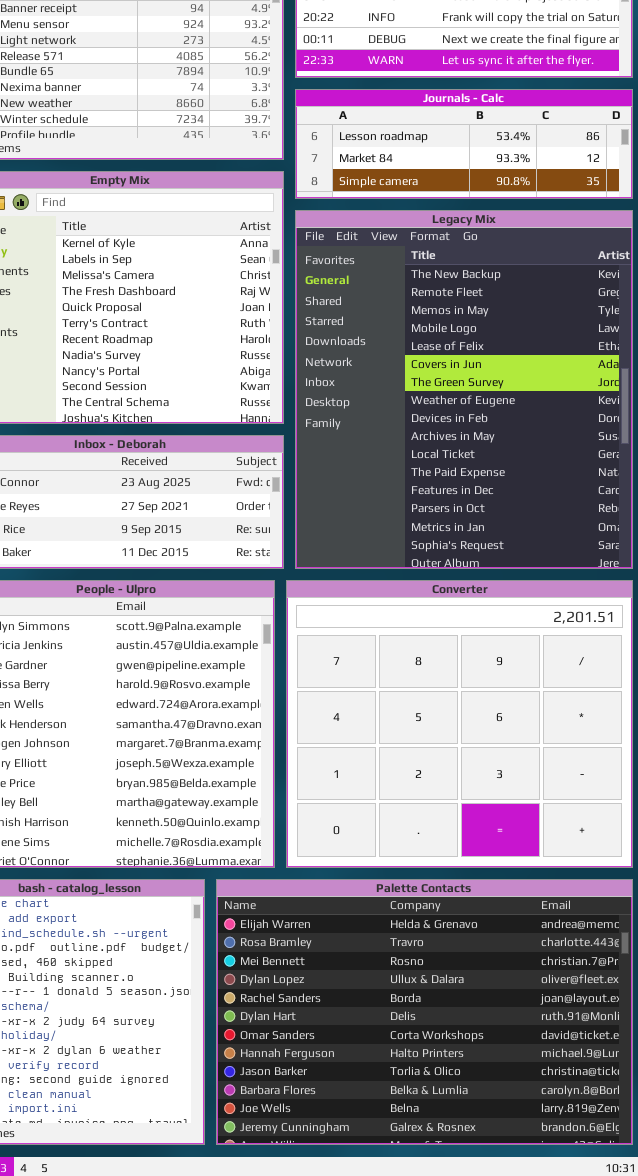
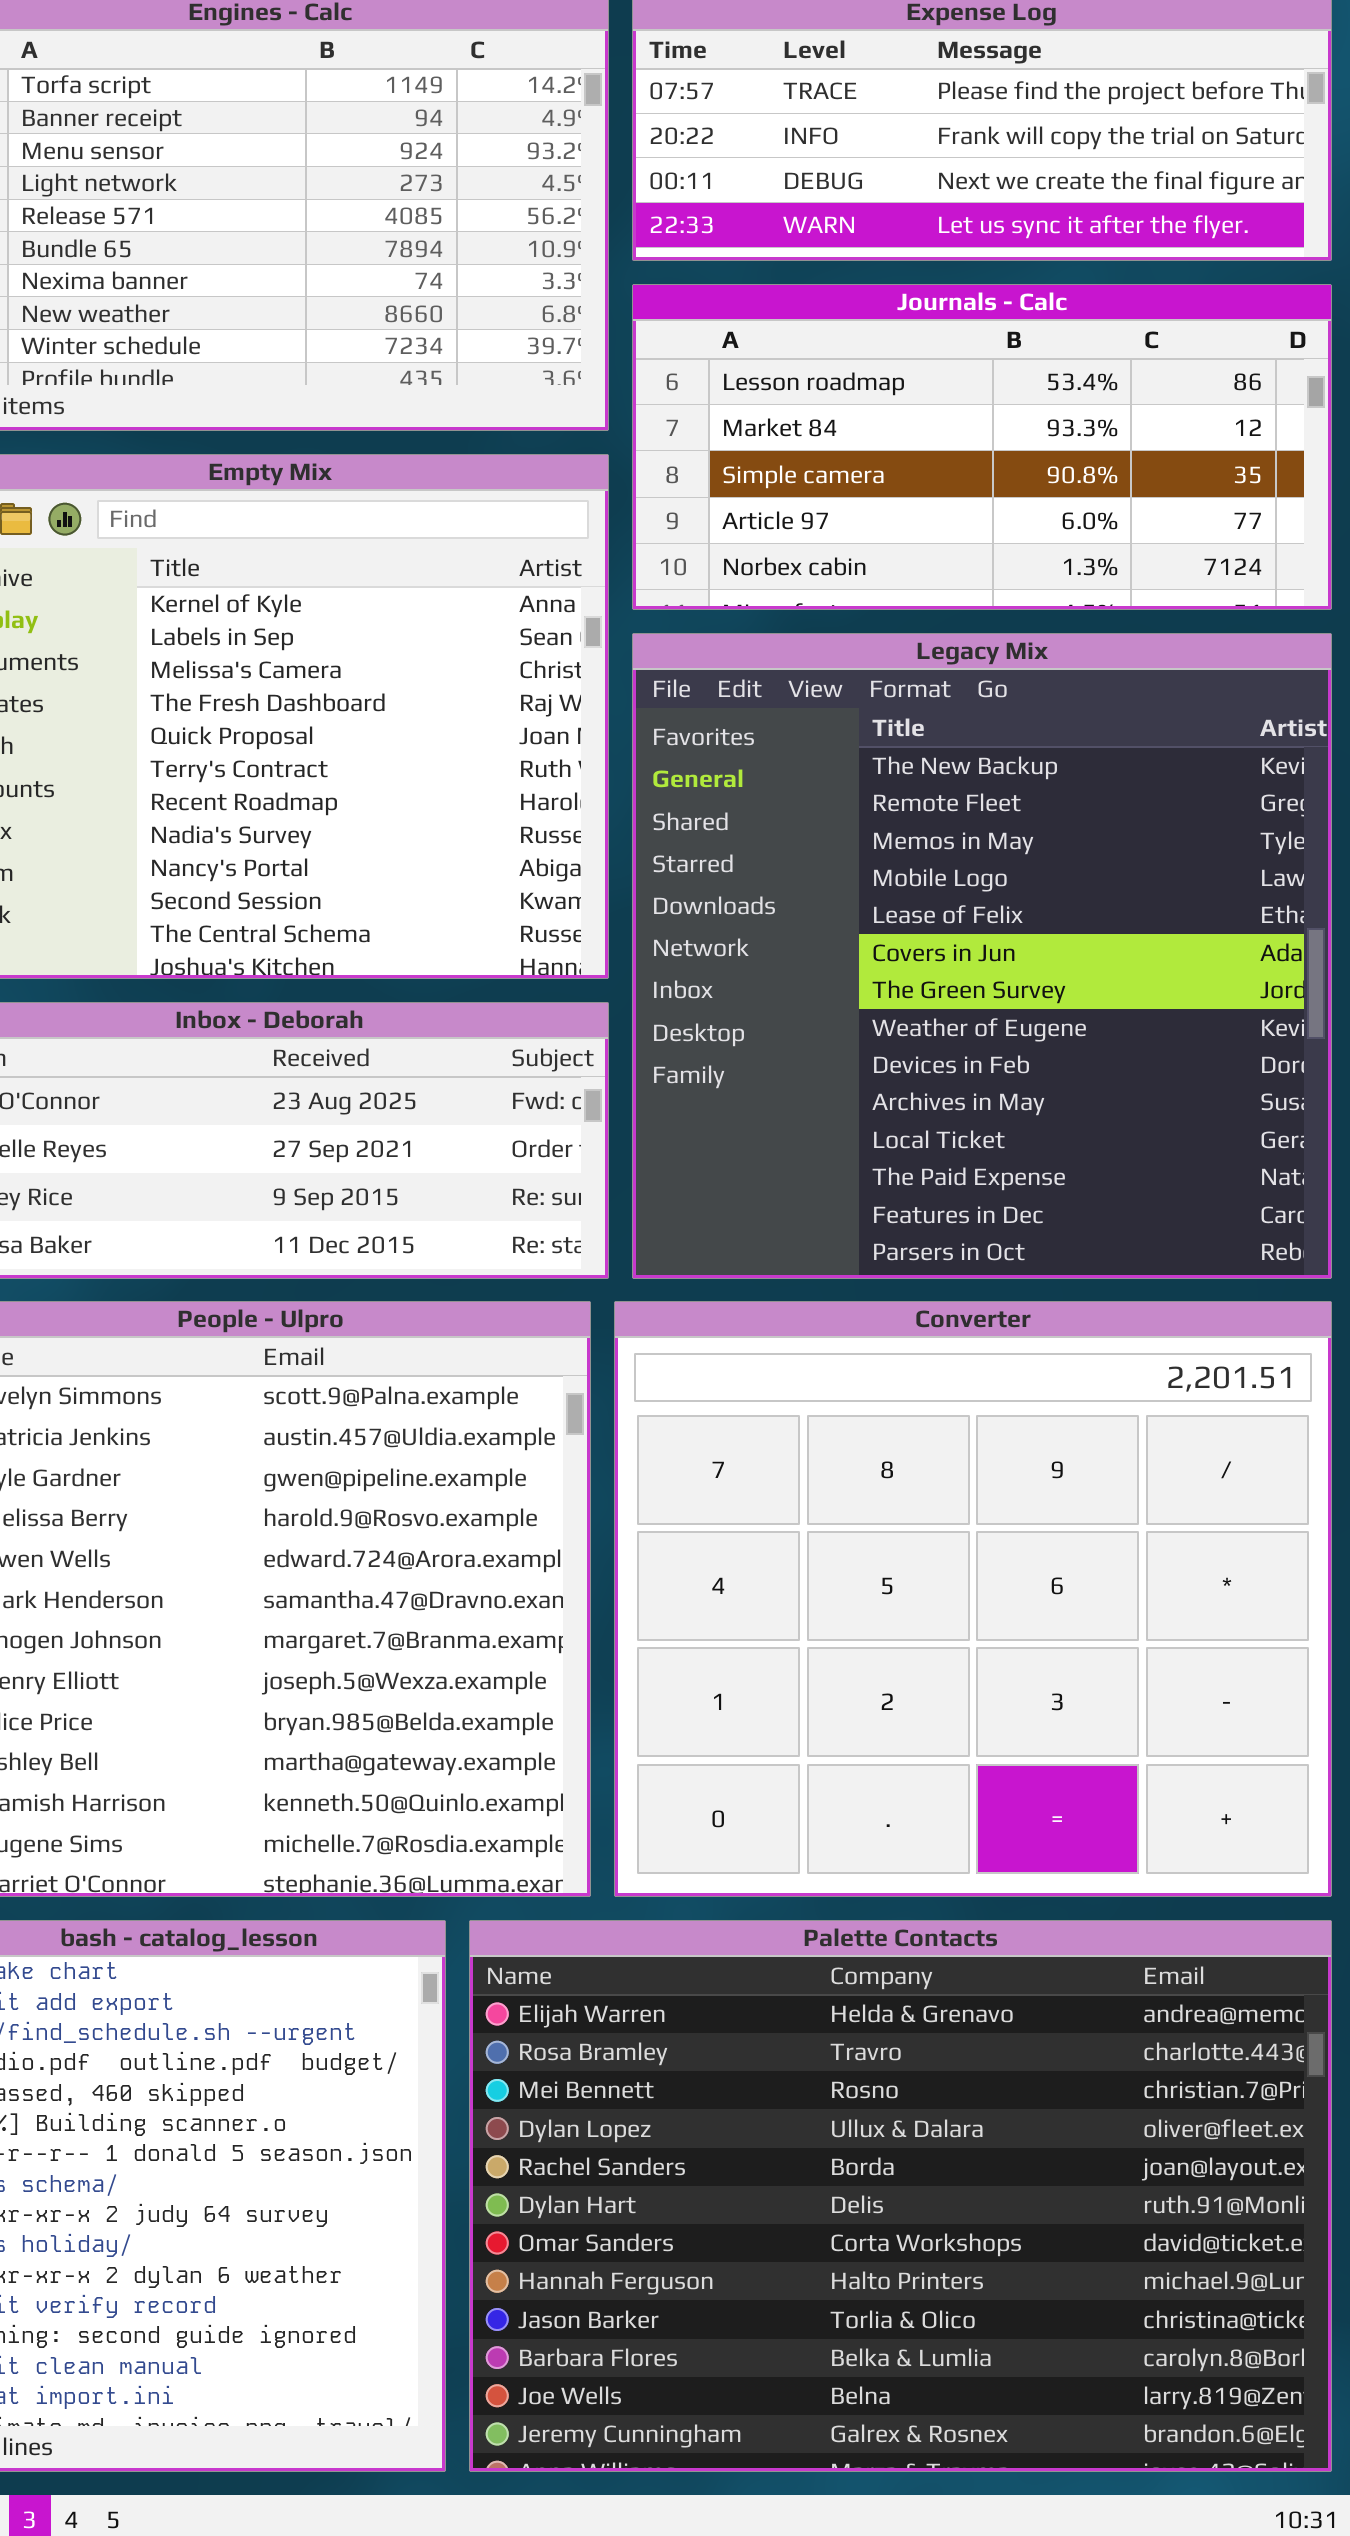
Journals - Calc: [295,89,633,199] -> [632,284,1332,610], resized
Legacy Mix: [295,210,633,569] -> [632,633,1332,1279], resized

